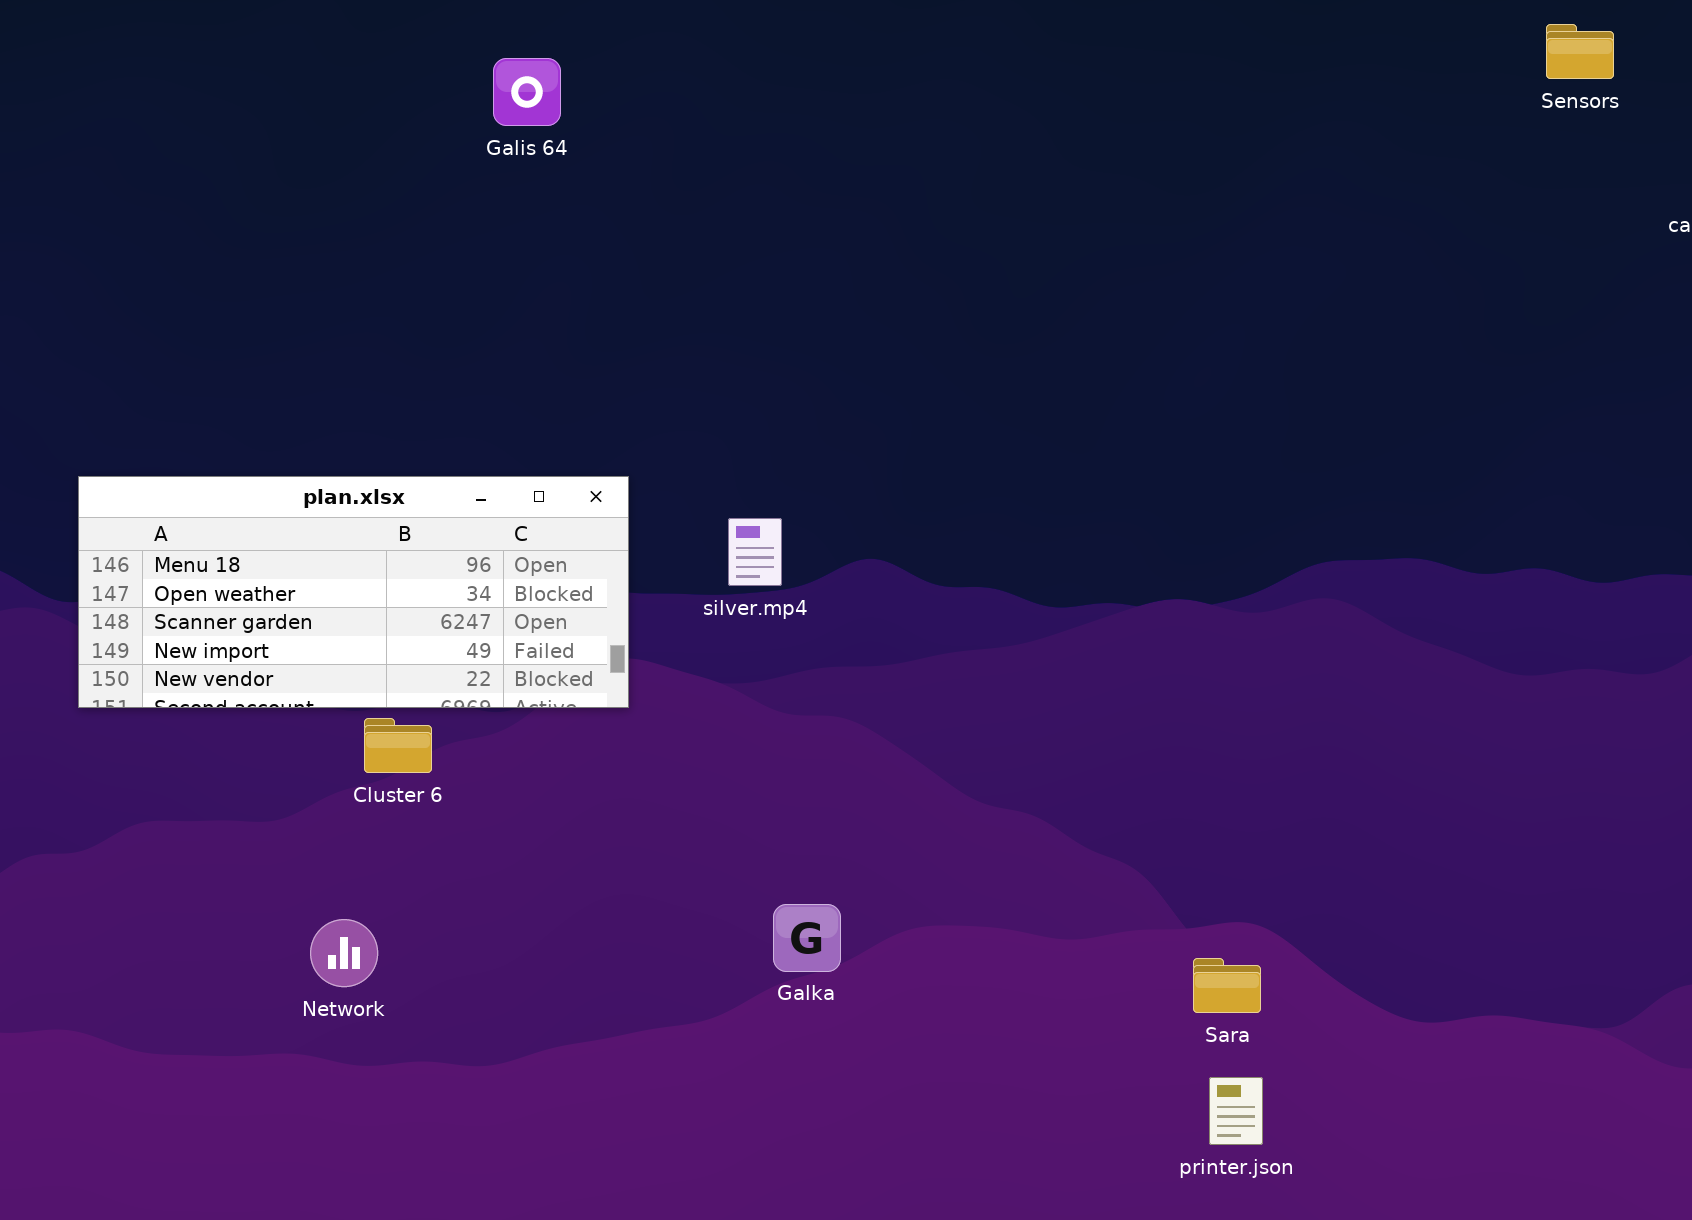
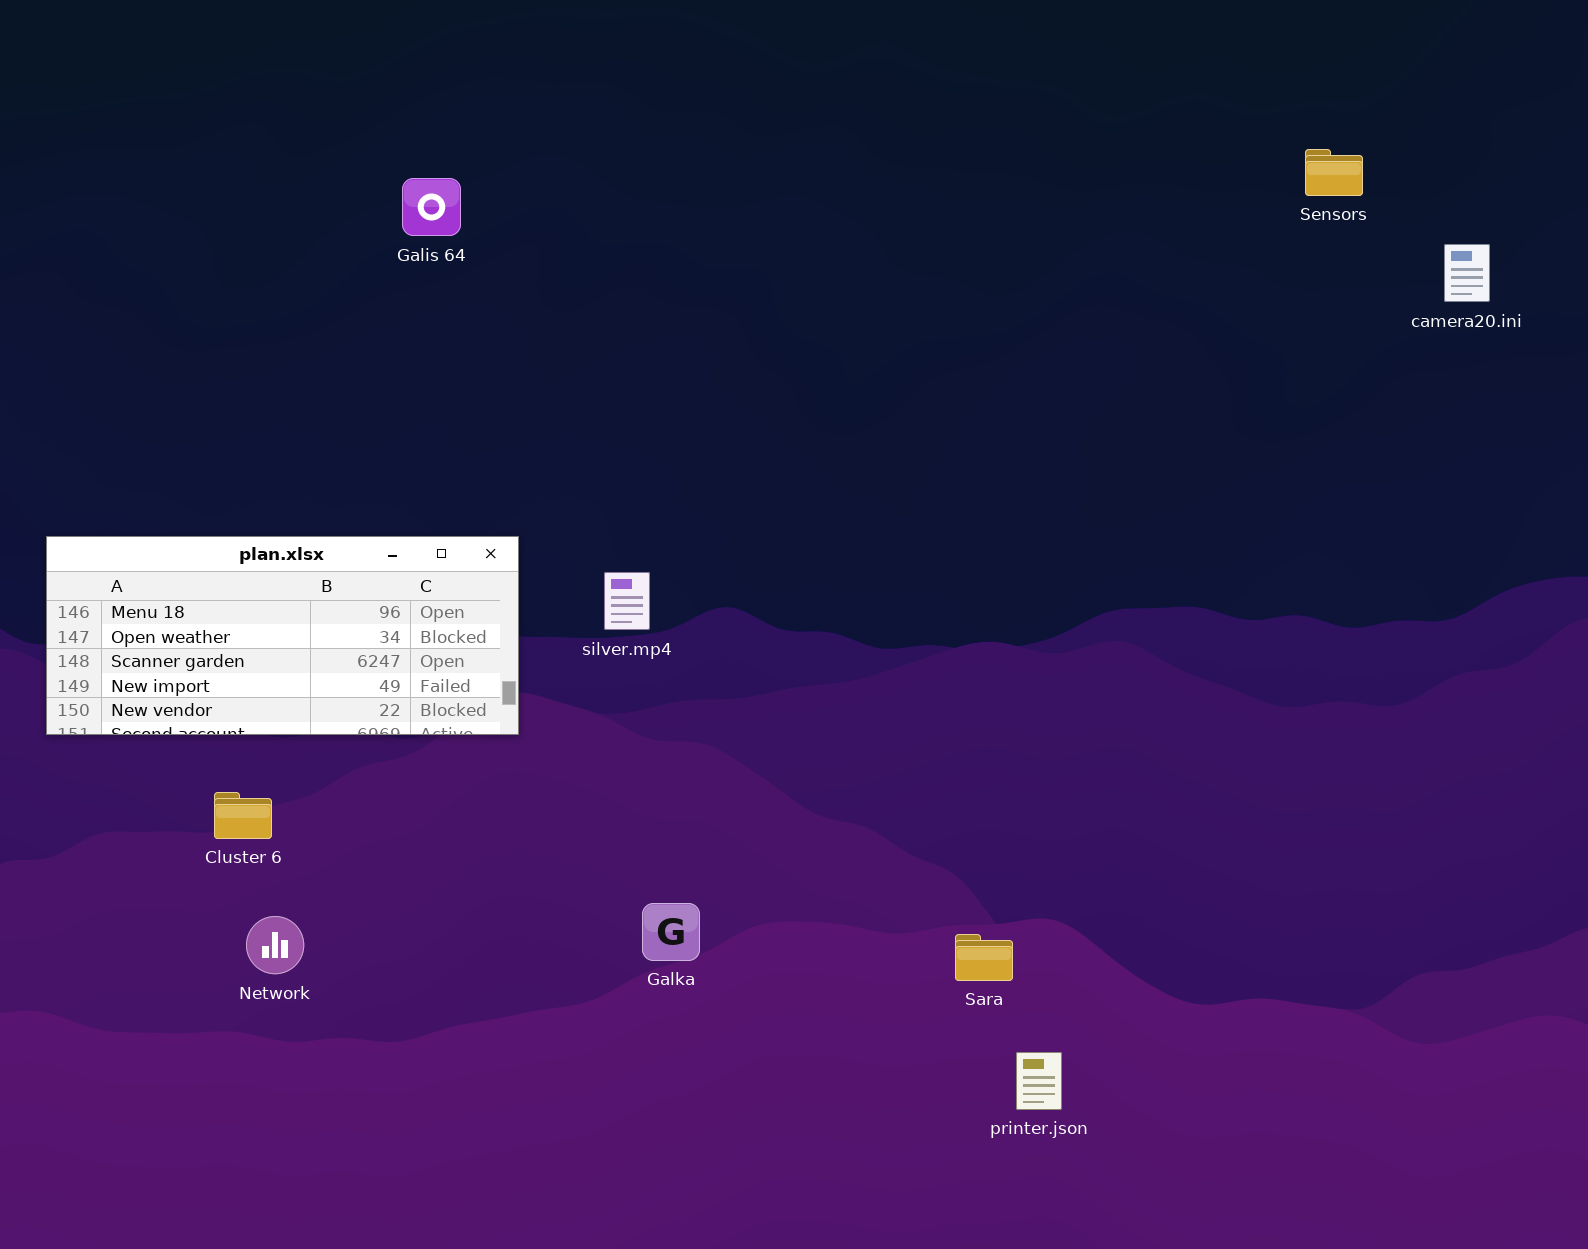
Cluster 6: [364,718,432,773] -> [214,792,272,839], moved
Sara: [1193,958,1261,1013] -> [955,934,1013,981], moved

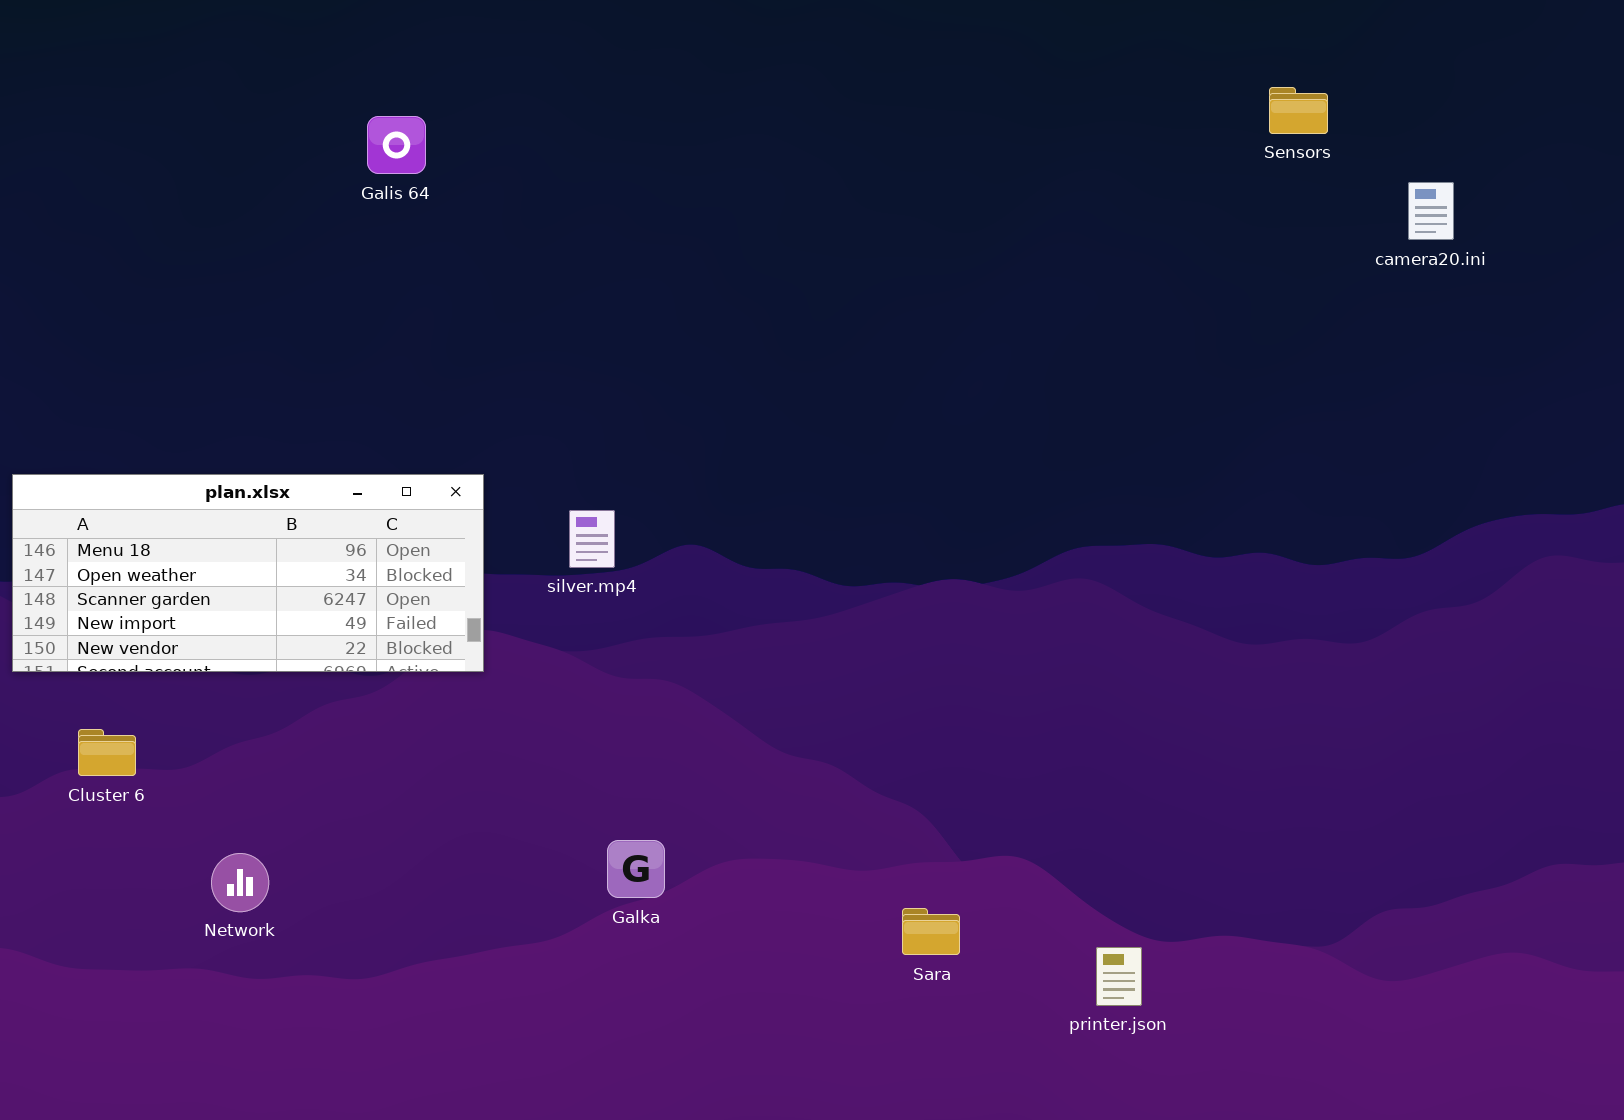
Cluster 6: [214,792,272,839] -> [78,729,136,776], moved
Sara: [955,934,1013,981] -> [902,908,960,955], moved
printer.json: [1016,1052,1062,1110] -> [1096,947,1142,1006], moved

